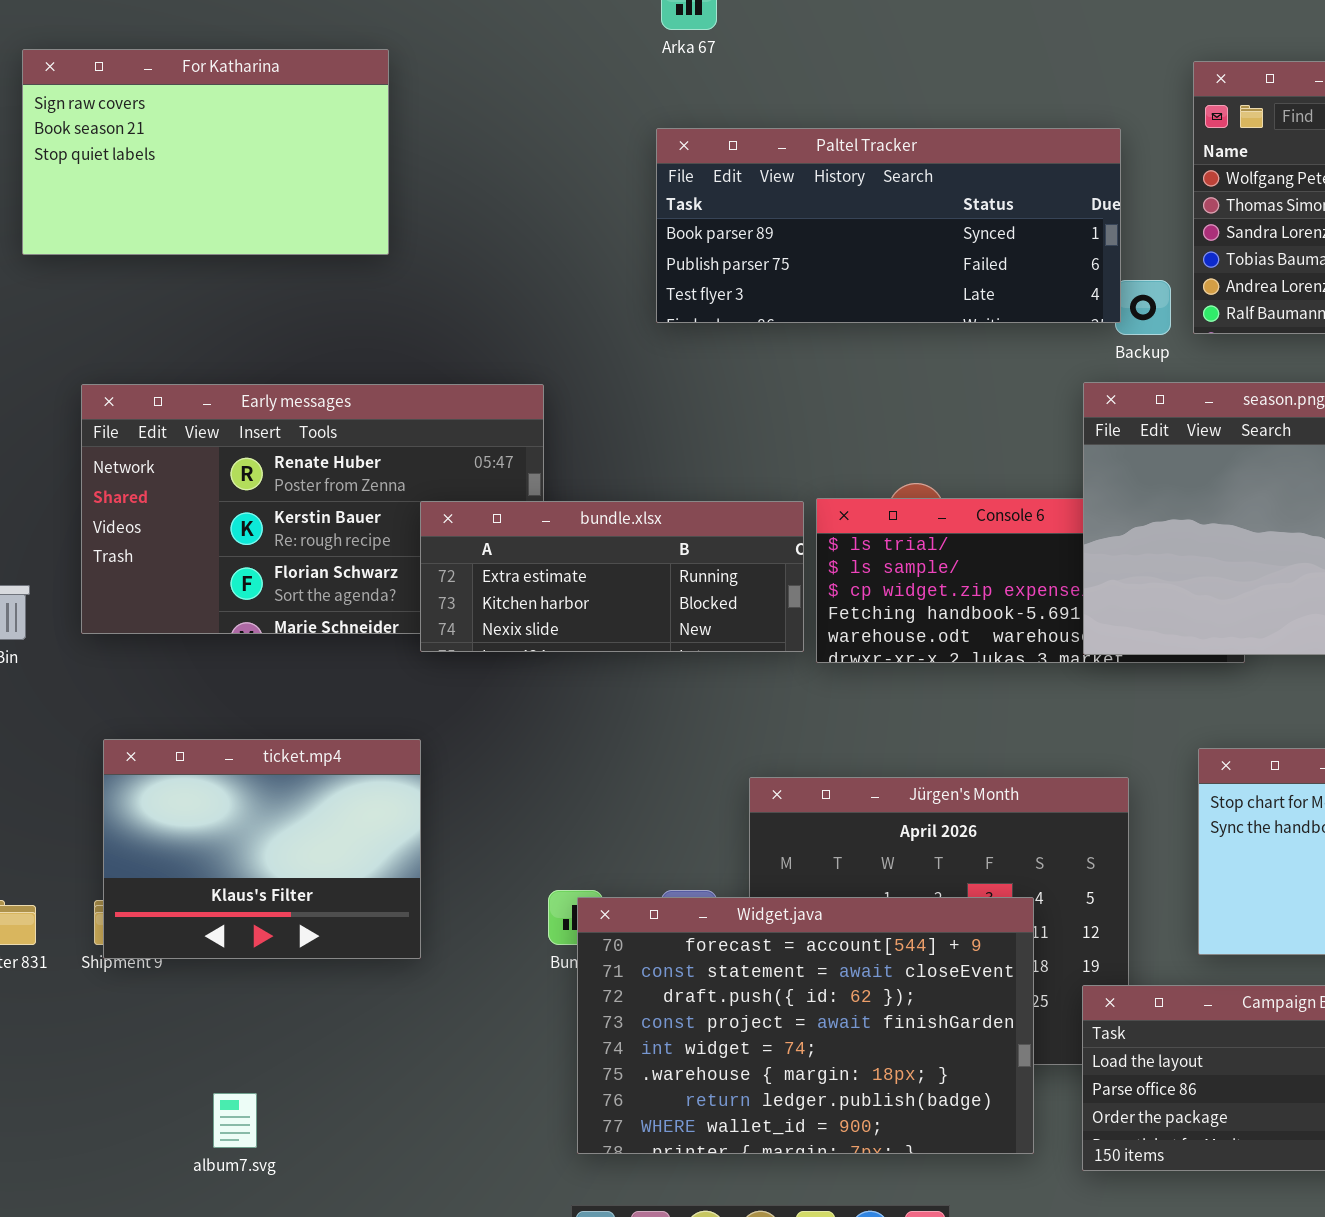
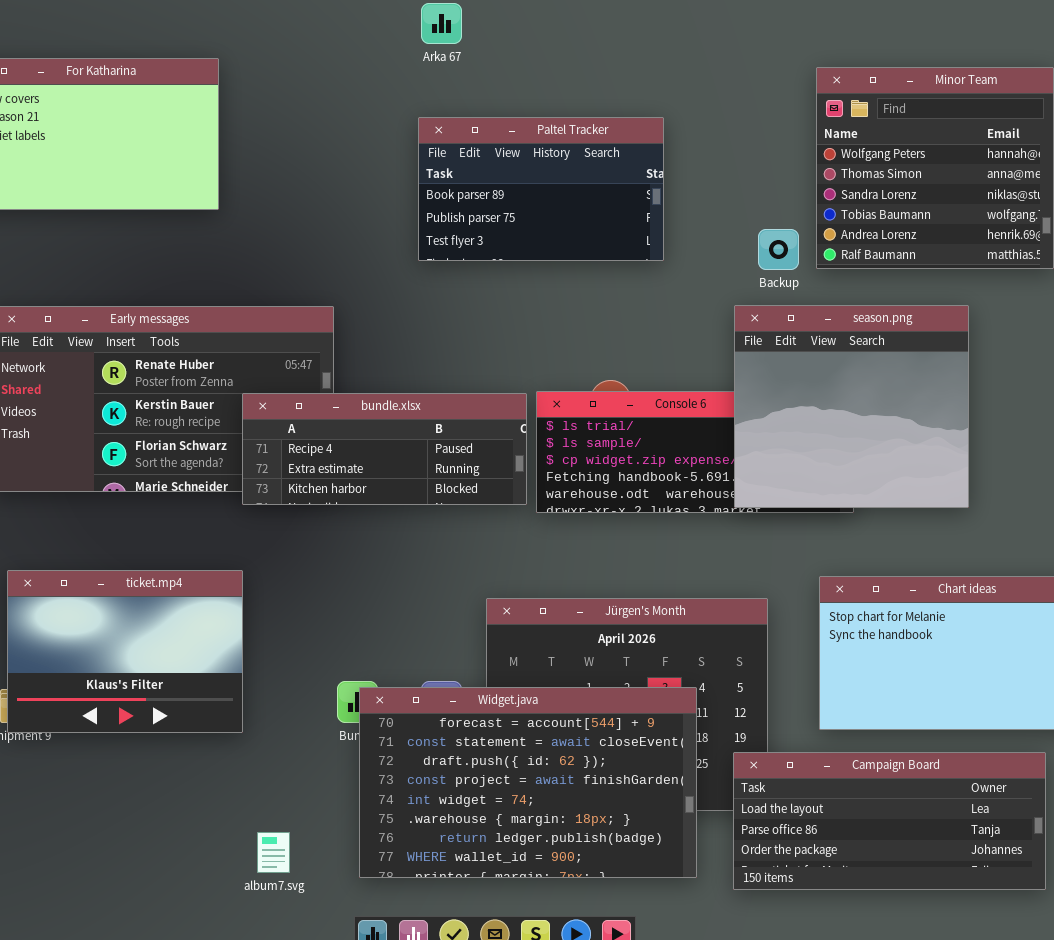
Paltel Tracker: [656,128,1121,323] -> [418,117,664,261], resized
bundle.xlsx: [420,501,804,652] -> [242,393,527,505], scrolled up 1 row
album7.svg: [213,1093,257,1148] -> [257,832,290,873], moved

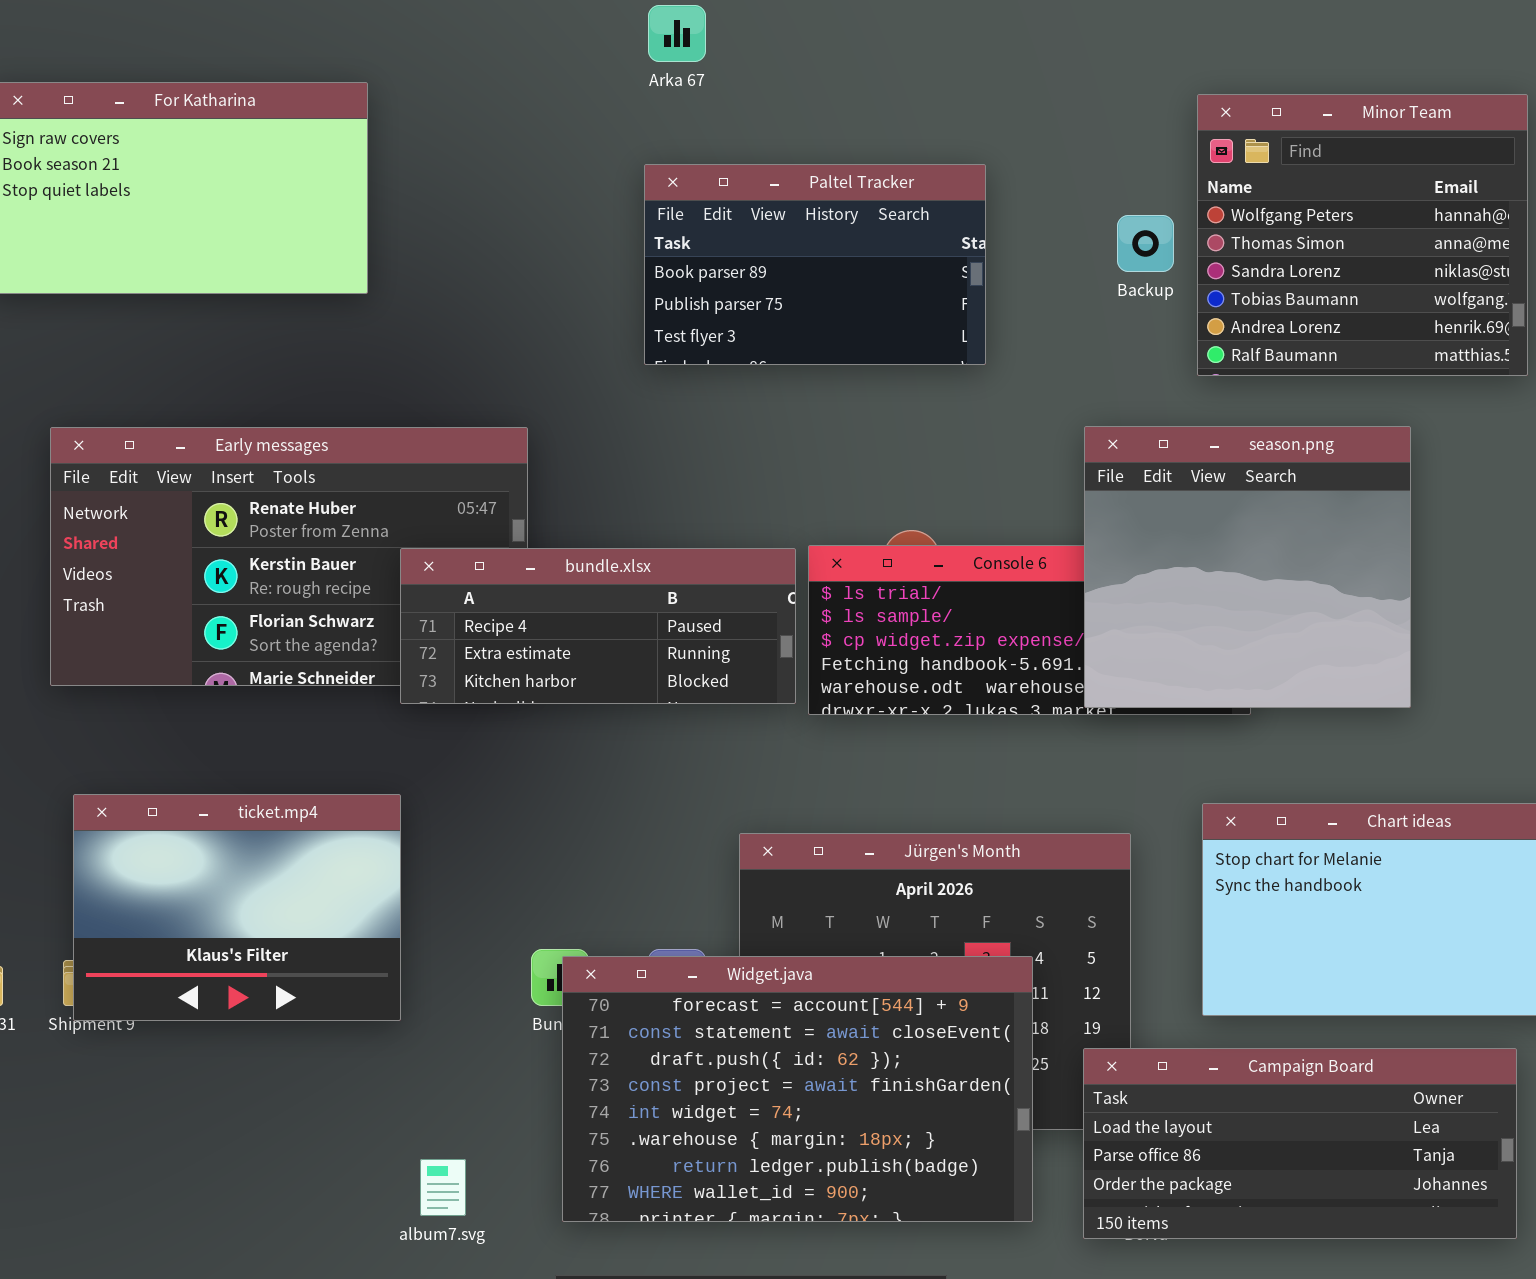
Backup: [758,229,799,270] -> [1117,215,1174,272], moved

